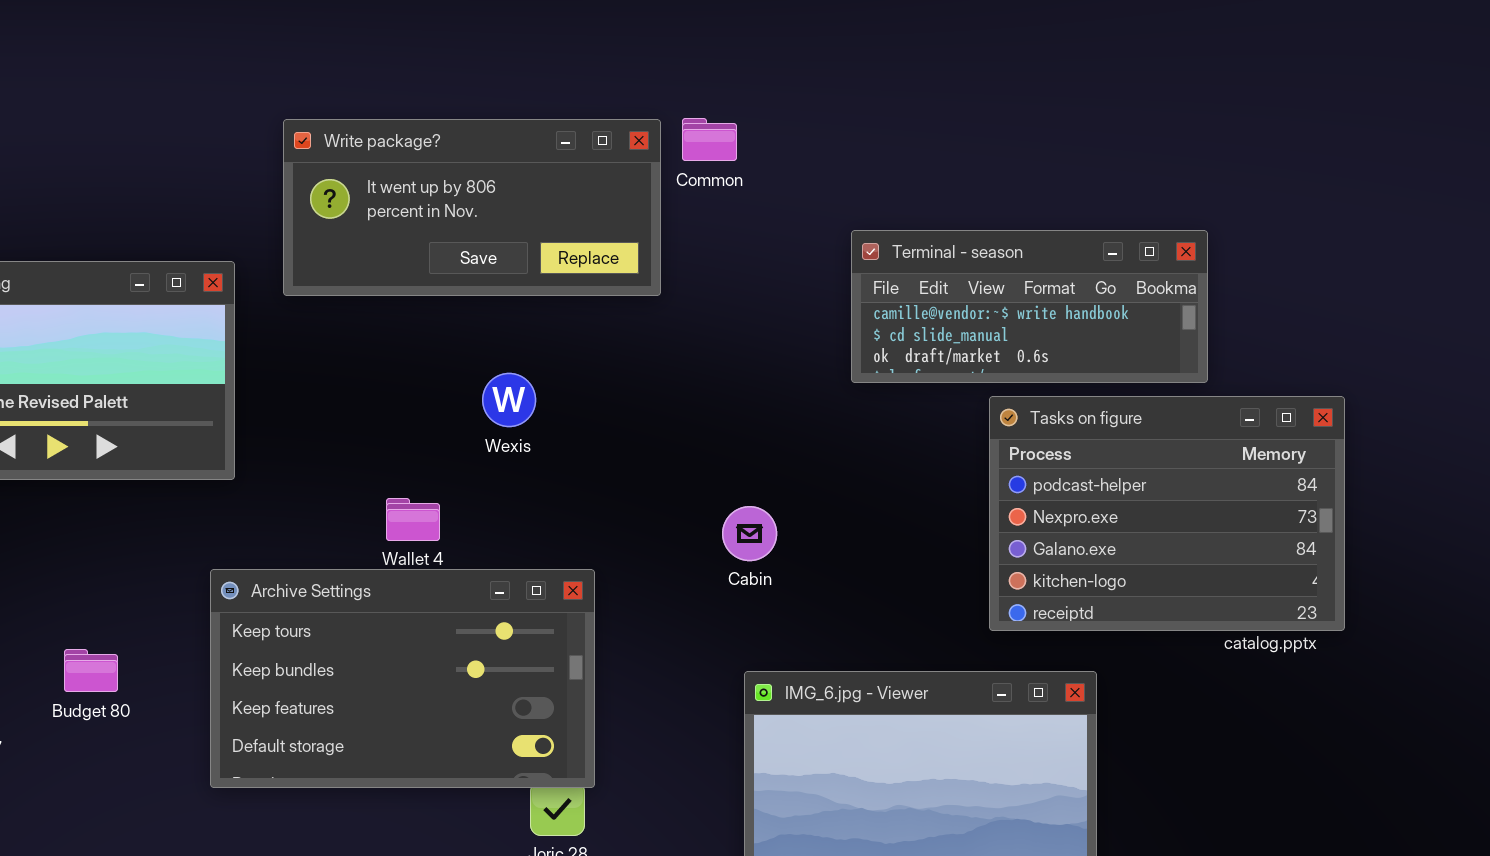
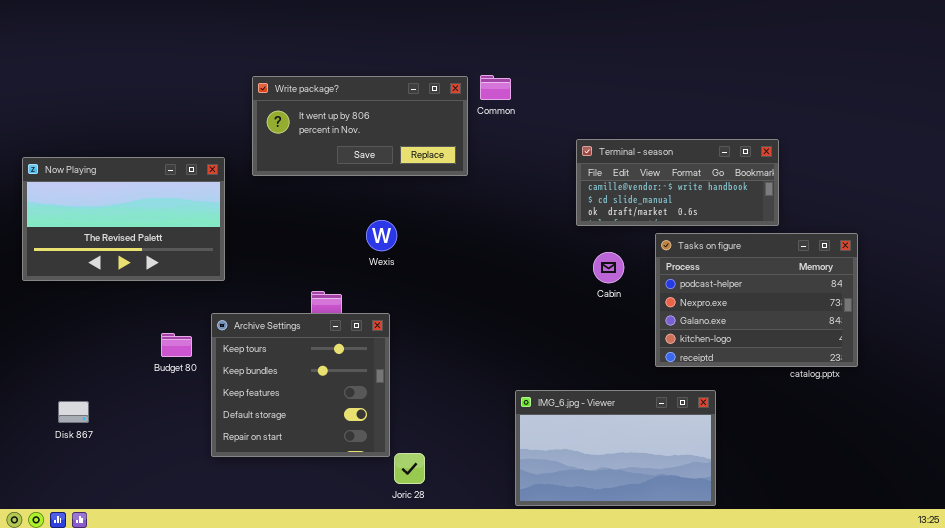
Cabin: [722,506,777,561] -> [593,252,624,283], moved
Archive Settings: [210,569,595,788] -> [211,313,390,457], resized
Budget 80: [64,649,118,692] -> [161,333,192,357], moved

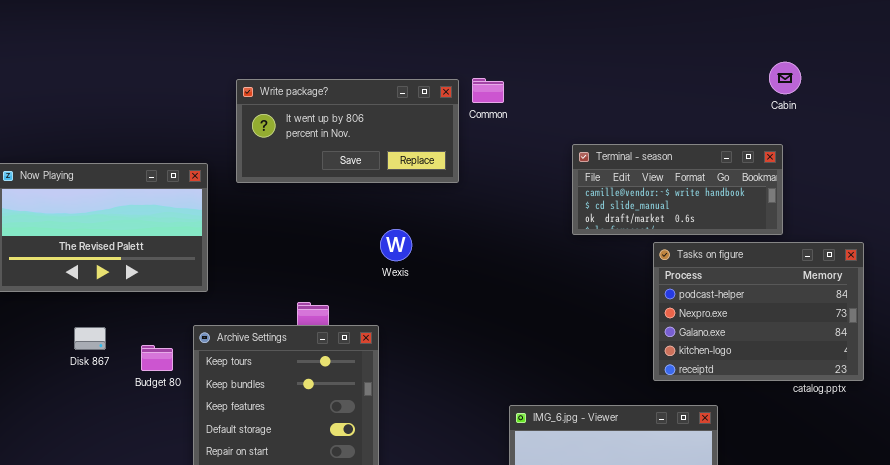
Wexis: [366,220,397,251] -> [380,229,412,261], moved
Cabin: [593,252,624,283] -> [769,62,801,94], moved
Disk 867: [58,401,89,423] -> [74,327,106,350], moved

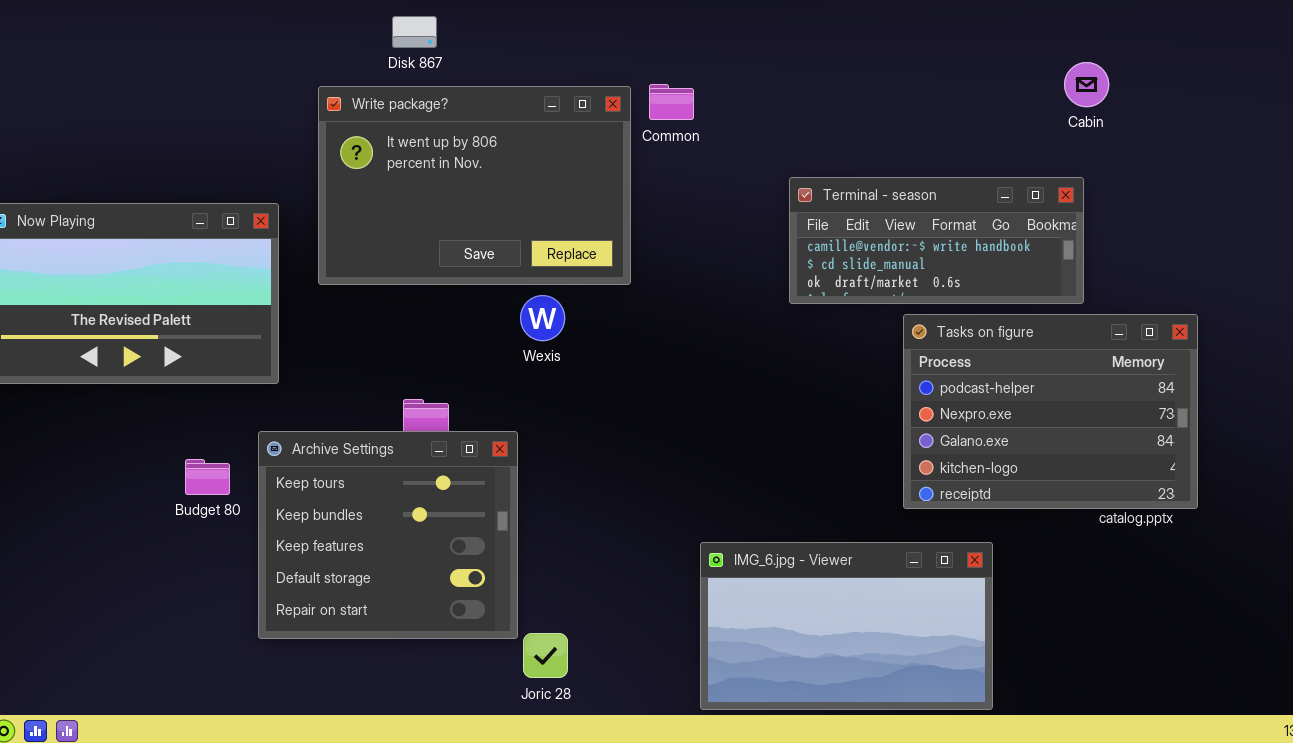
Write package?: [236,79,459,183] -> [318,86,631,285], resized
Disk 867: [74,327,106,350] -> [392,16,437,48], moved

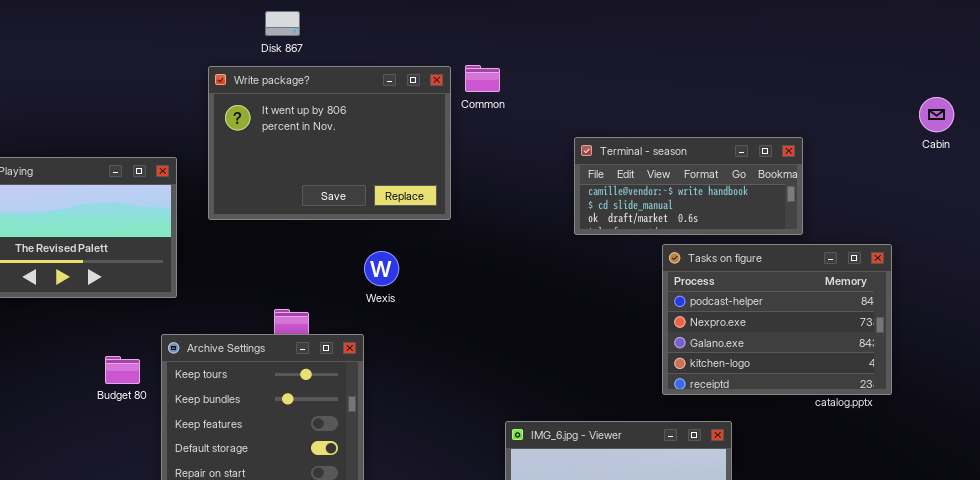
Cabin: [1064,62,1109,107] -> [919,97,954,132], moved
Wexis: [520,295,565,341] -> [364,251,399,286], moved

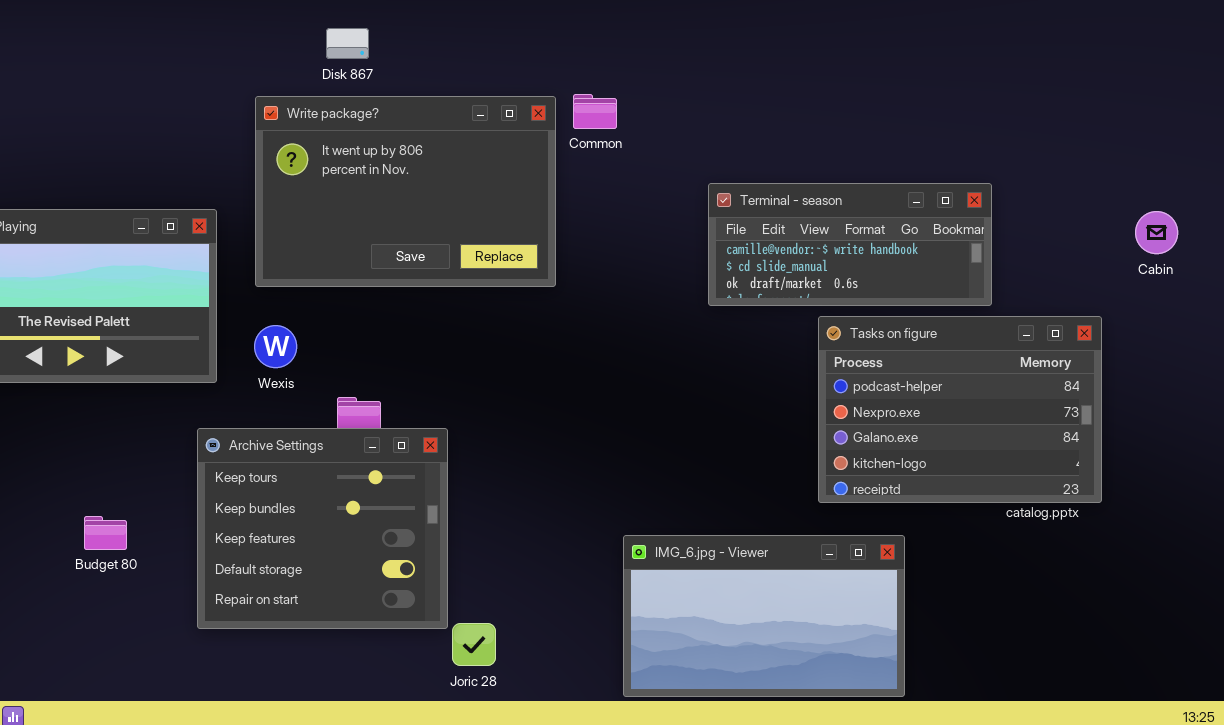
Cabin: [919,97,954,132] -> [1135,211,1178,254], moved
Wexis: [364,251,399,286] -> [254,325,297,368], moved
Budget 80: [105,356,140,384] -> [84,516,127,550], moved

